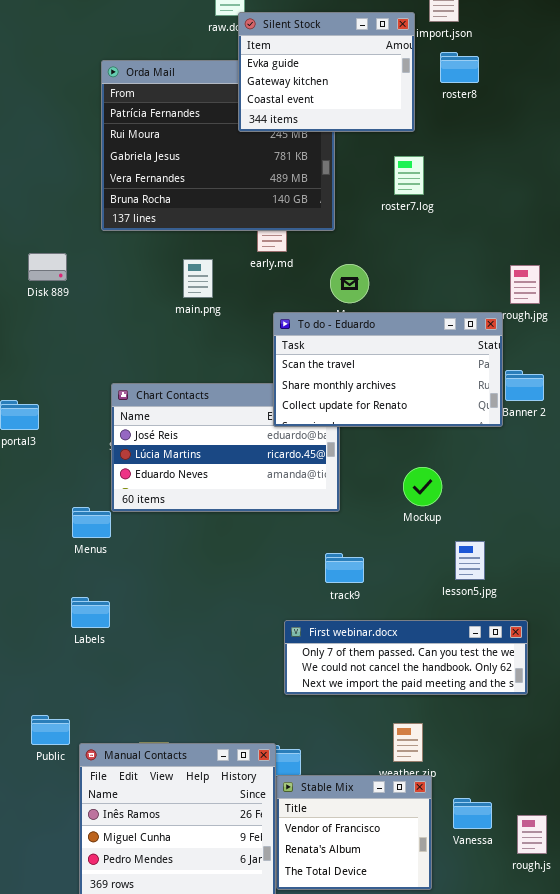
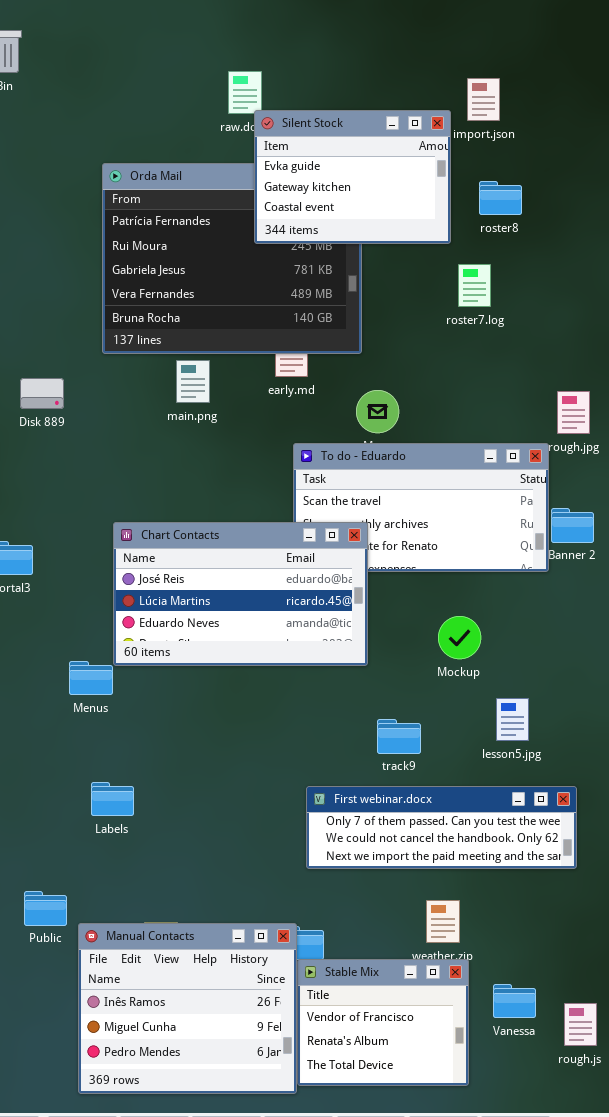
roster8: [440,52,479,83] -> [479,181,522,215], moved
roster7.log: [394,156,424,195] -> [458,264,491,307], moved
main.png: [183,259,213,298] -> [176,360,210,403], moved
Chart Contacts: [111,383,340,512] -> [113,522,368,666], raised
track9: [325,553,364,583] -> [377,719,421,754], moved
Labels: [71,597,110,628] -> [91,782,134,816], moved

